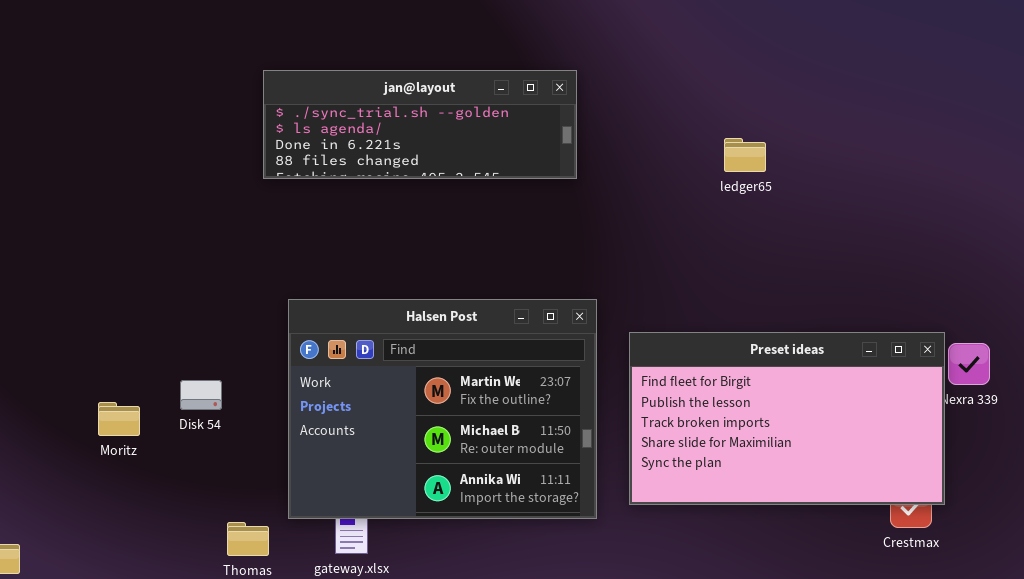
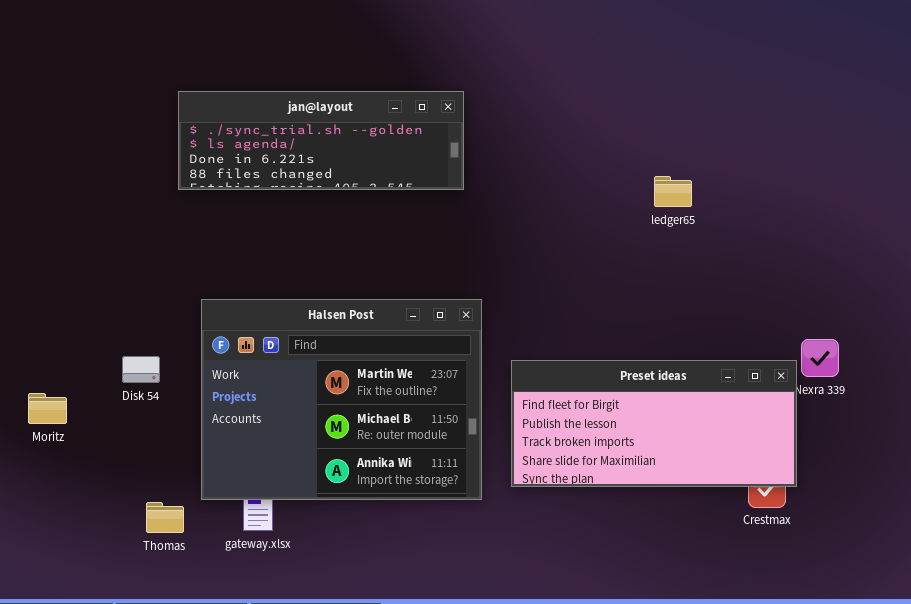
ledger65: [724,138,766,172] -> [654,176,692,207], moved
Preset ideas: [629,332,945,505] -> [511,360,797,487], resized
Disk 54: [180,380,222,410] -> [122,356,160,383], moved

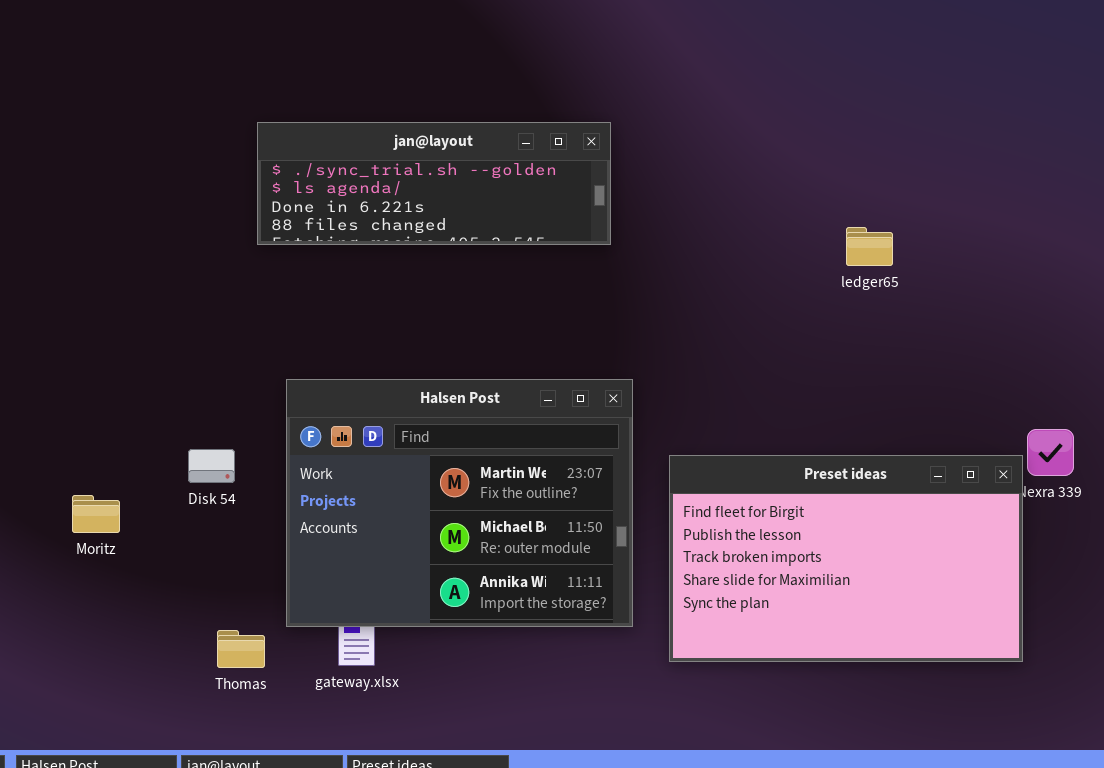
Preset ideas: [511,360,797,487] -> [669,455,1023,662], resized

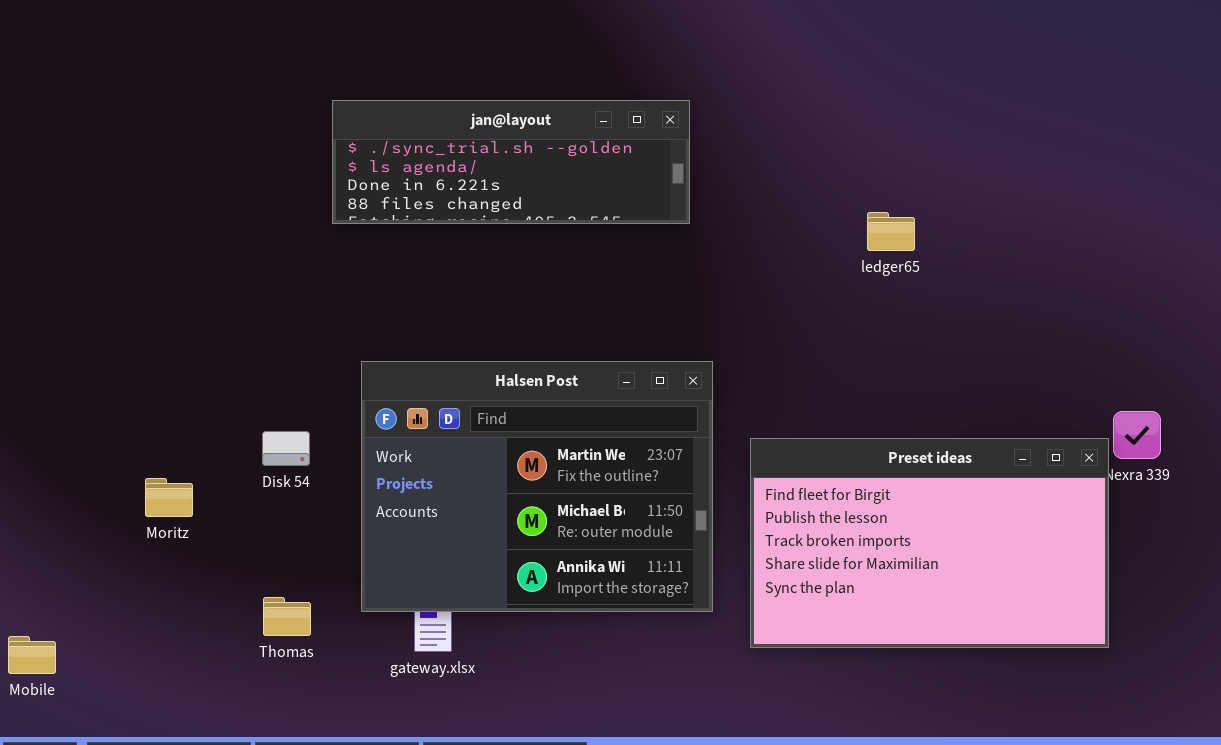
ledger65: [846,227,893,266] -> [867,212,915,251], moved
Thomas: [217,630,265,668] -> [263,597,311,636], moved

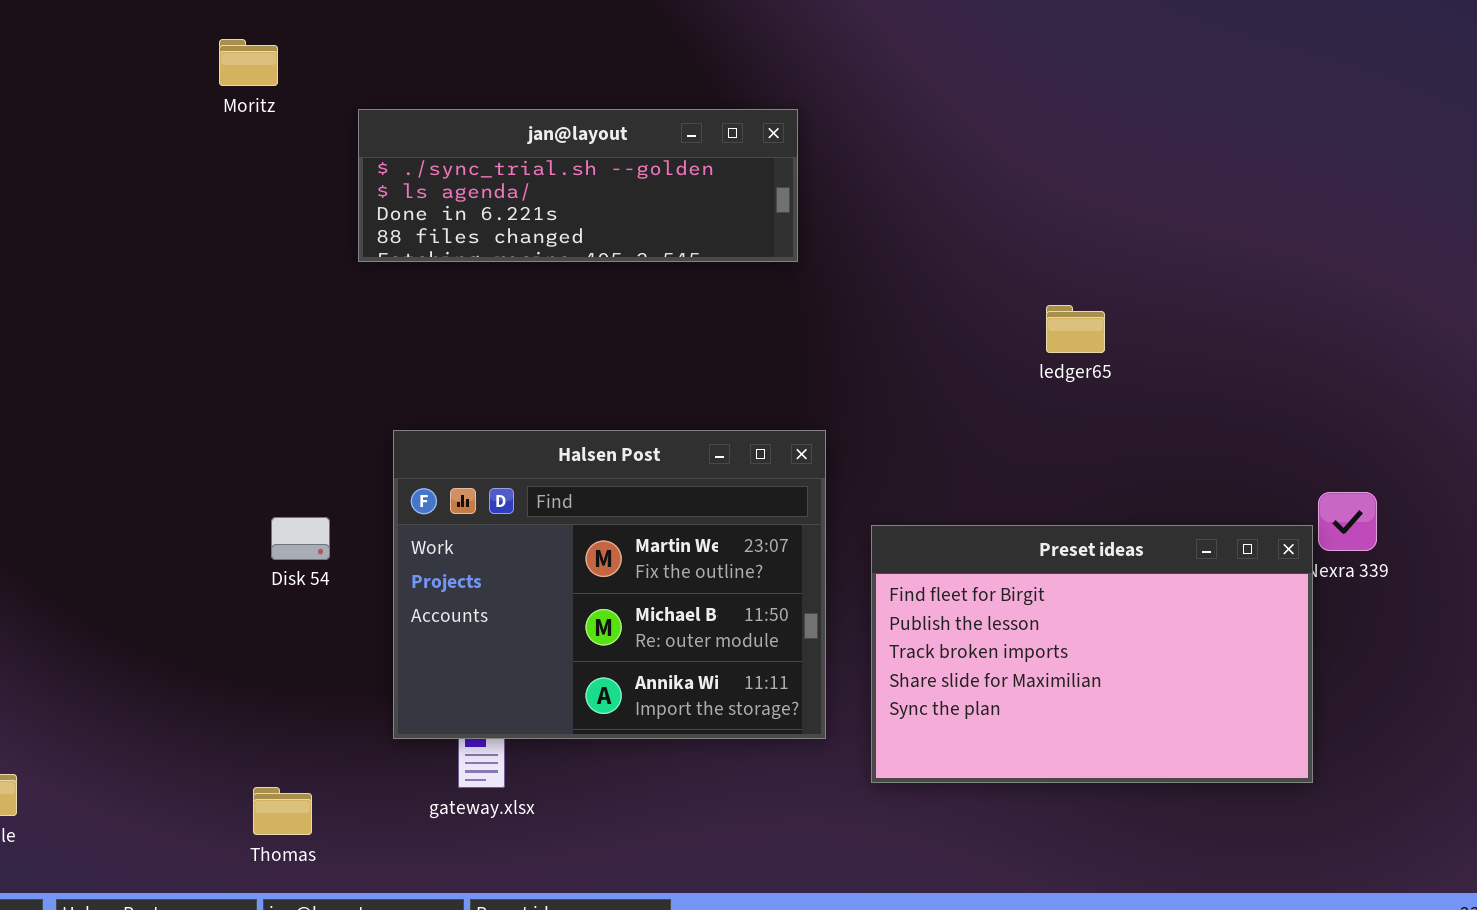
ledger65: [867,212,915,251] -> [1046,305,1105,353], moved
Moritz: [145,478,193,517] -> [219,39,278,86], moved
Thomas: [263,597,311,636] -> [253,787,312,835], moved

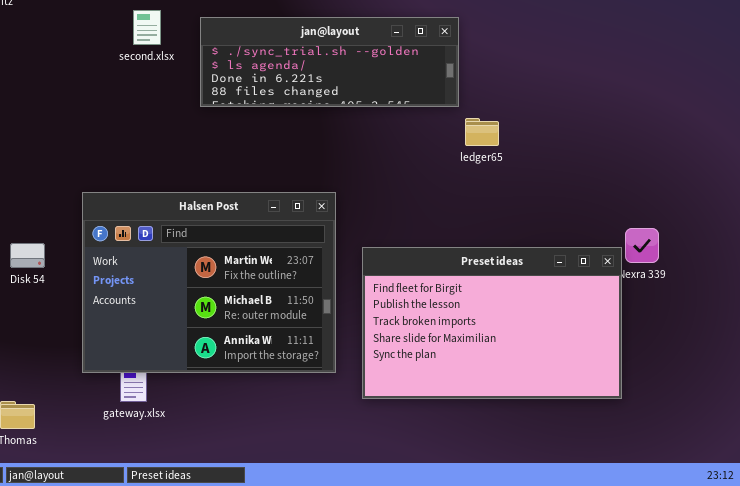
jan@layout: [358,109,798,262] -> [200,17,459,107], moved

